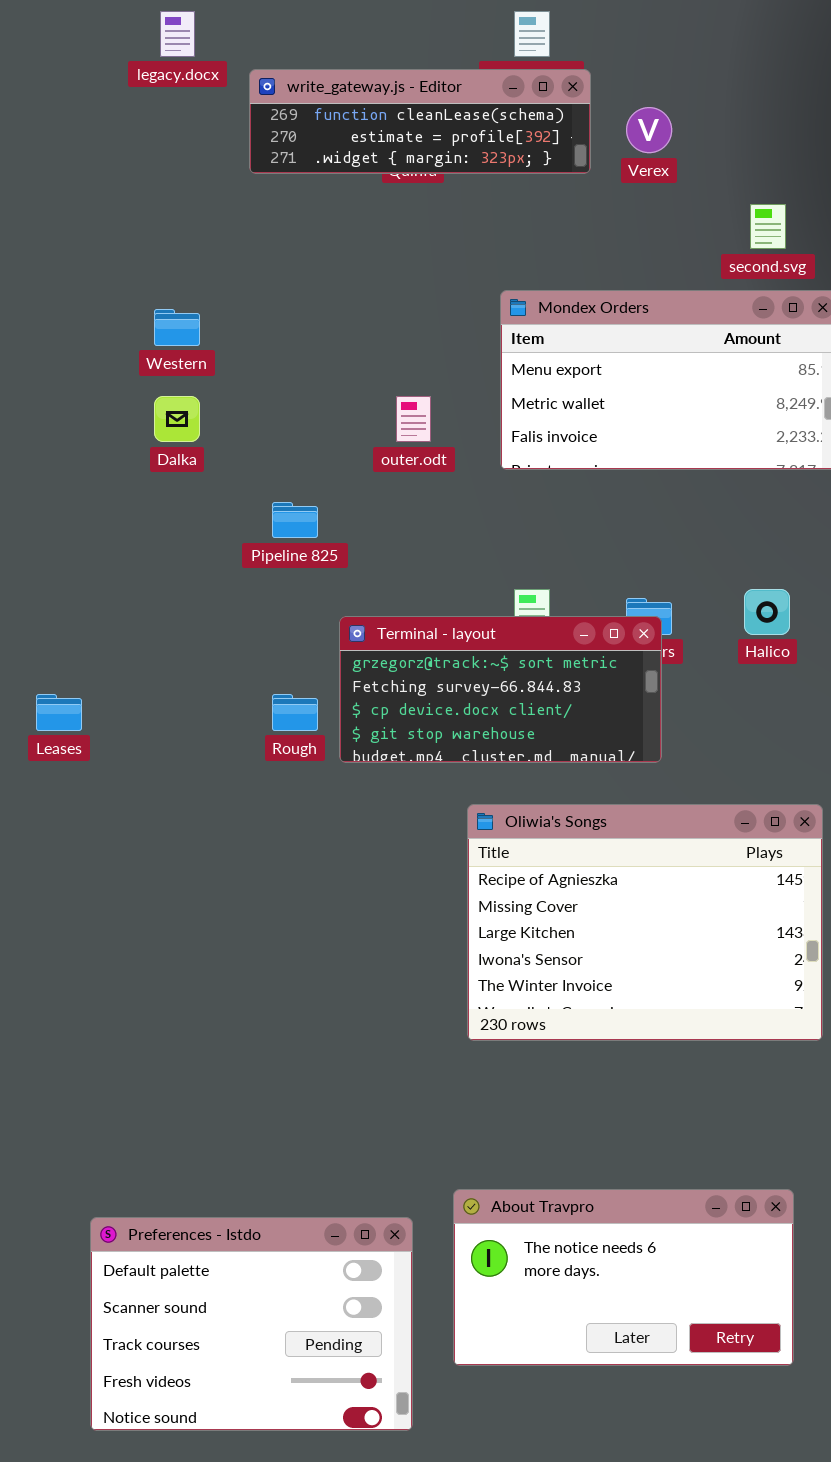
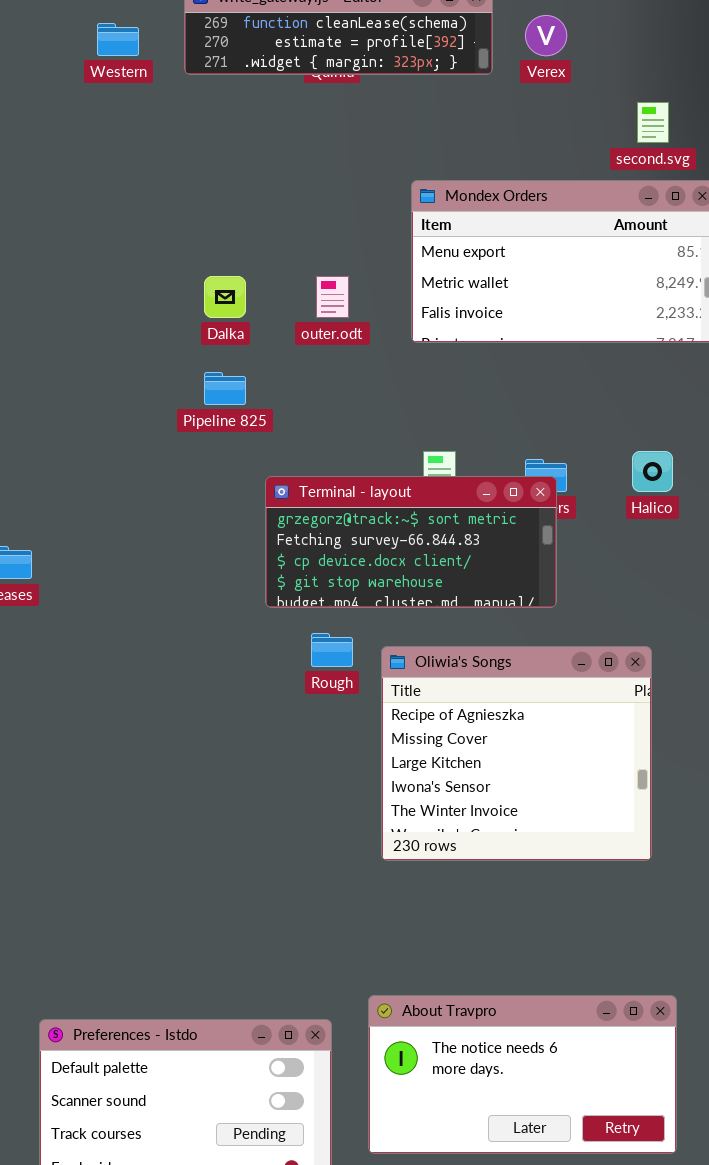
Western: [154,309,200,346] -> [97,23,139,56], moved
Dalka: [154,396,200,442] -> [204,276,246,318], moved
Rough: [272,694,318,731] -> [311,633,353,667], moved
Oliwia's Songs: [467,804,823,1041] -> [381,646,652,861], resized

